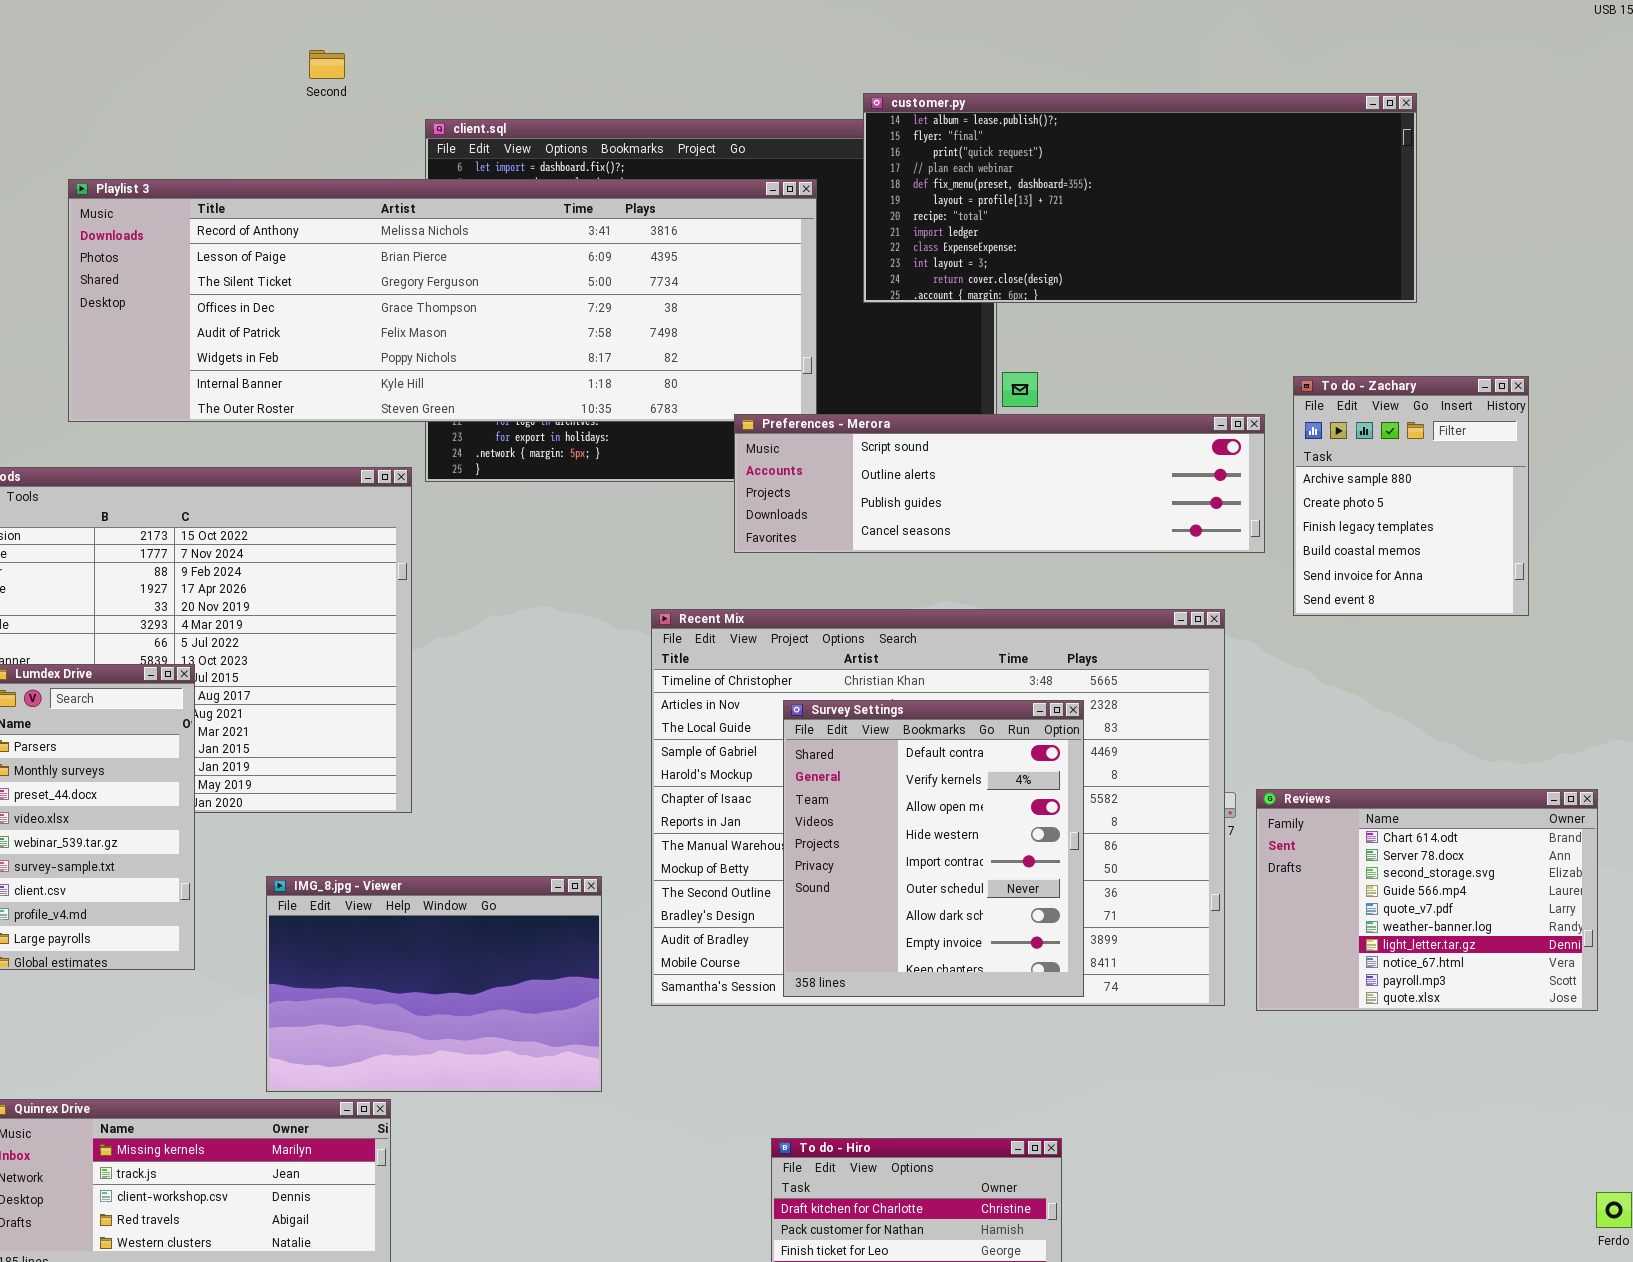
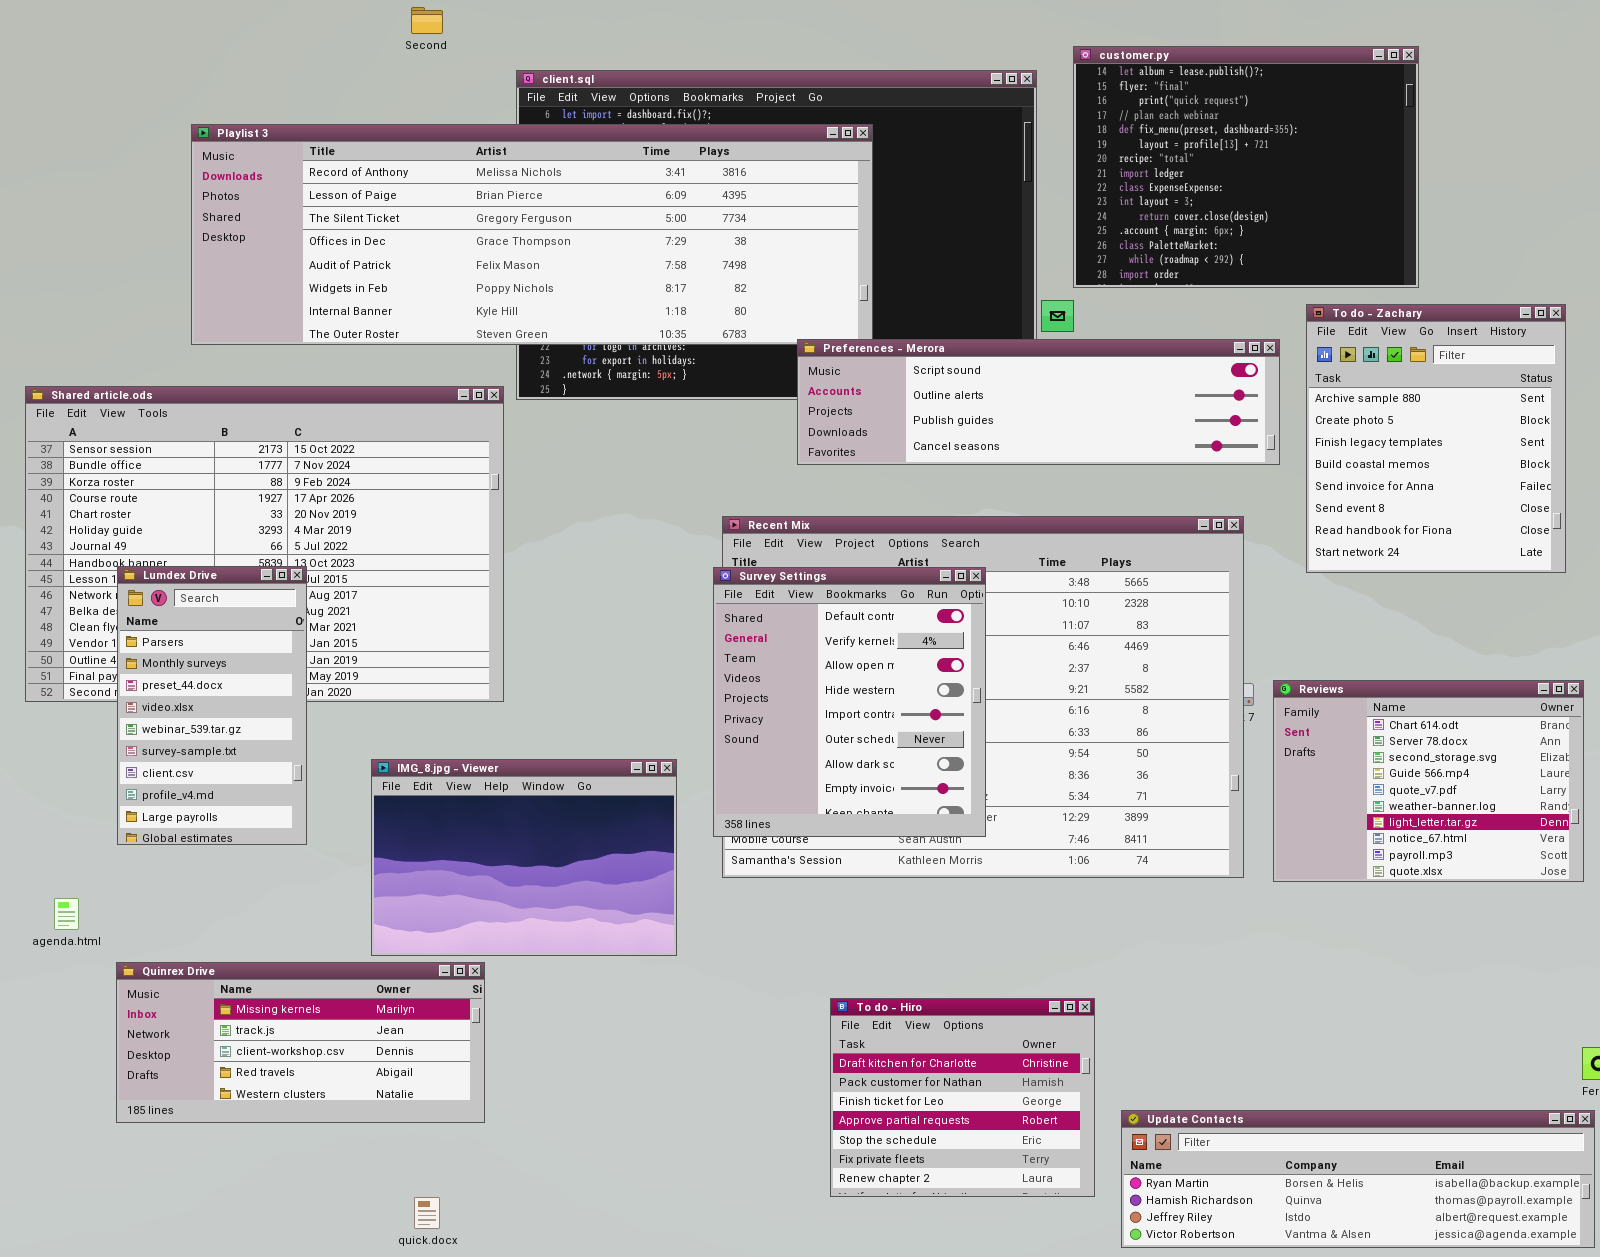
customer.py: [863,93,1417,303] -> [1073,46,1419,288], resized
To do - Zachary: [1293,376,1529,616] -> [1306,304,1566,573], resized
Survey Settings: [783,700,1084,997] -> [713,567,986,837], moved

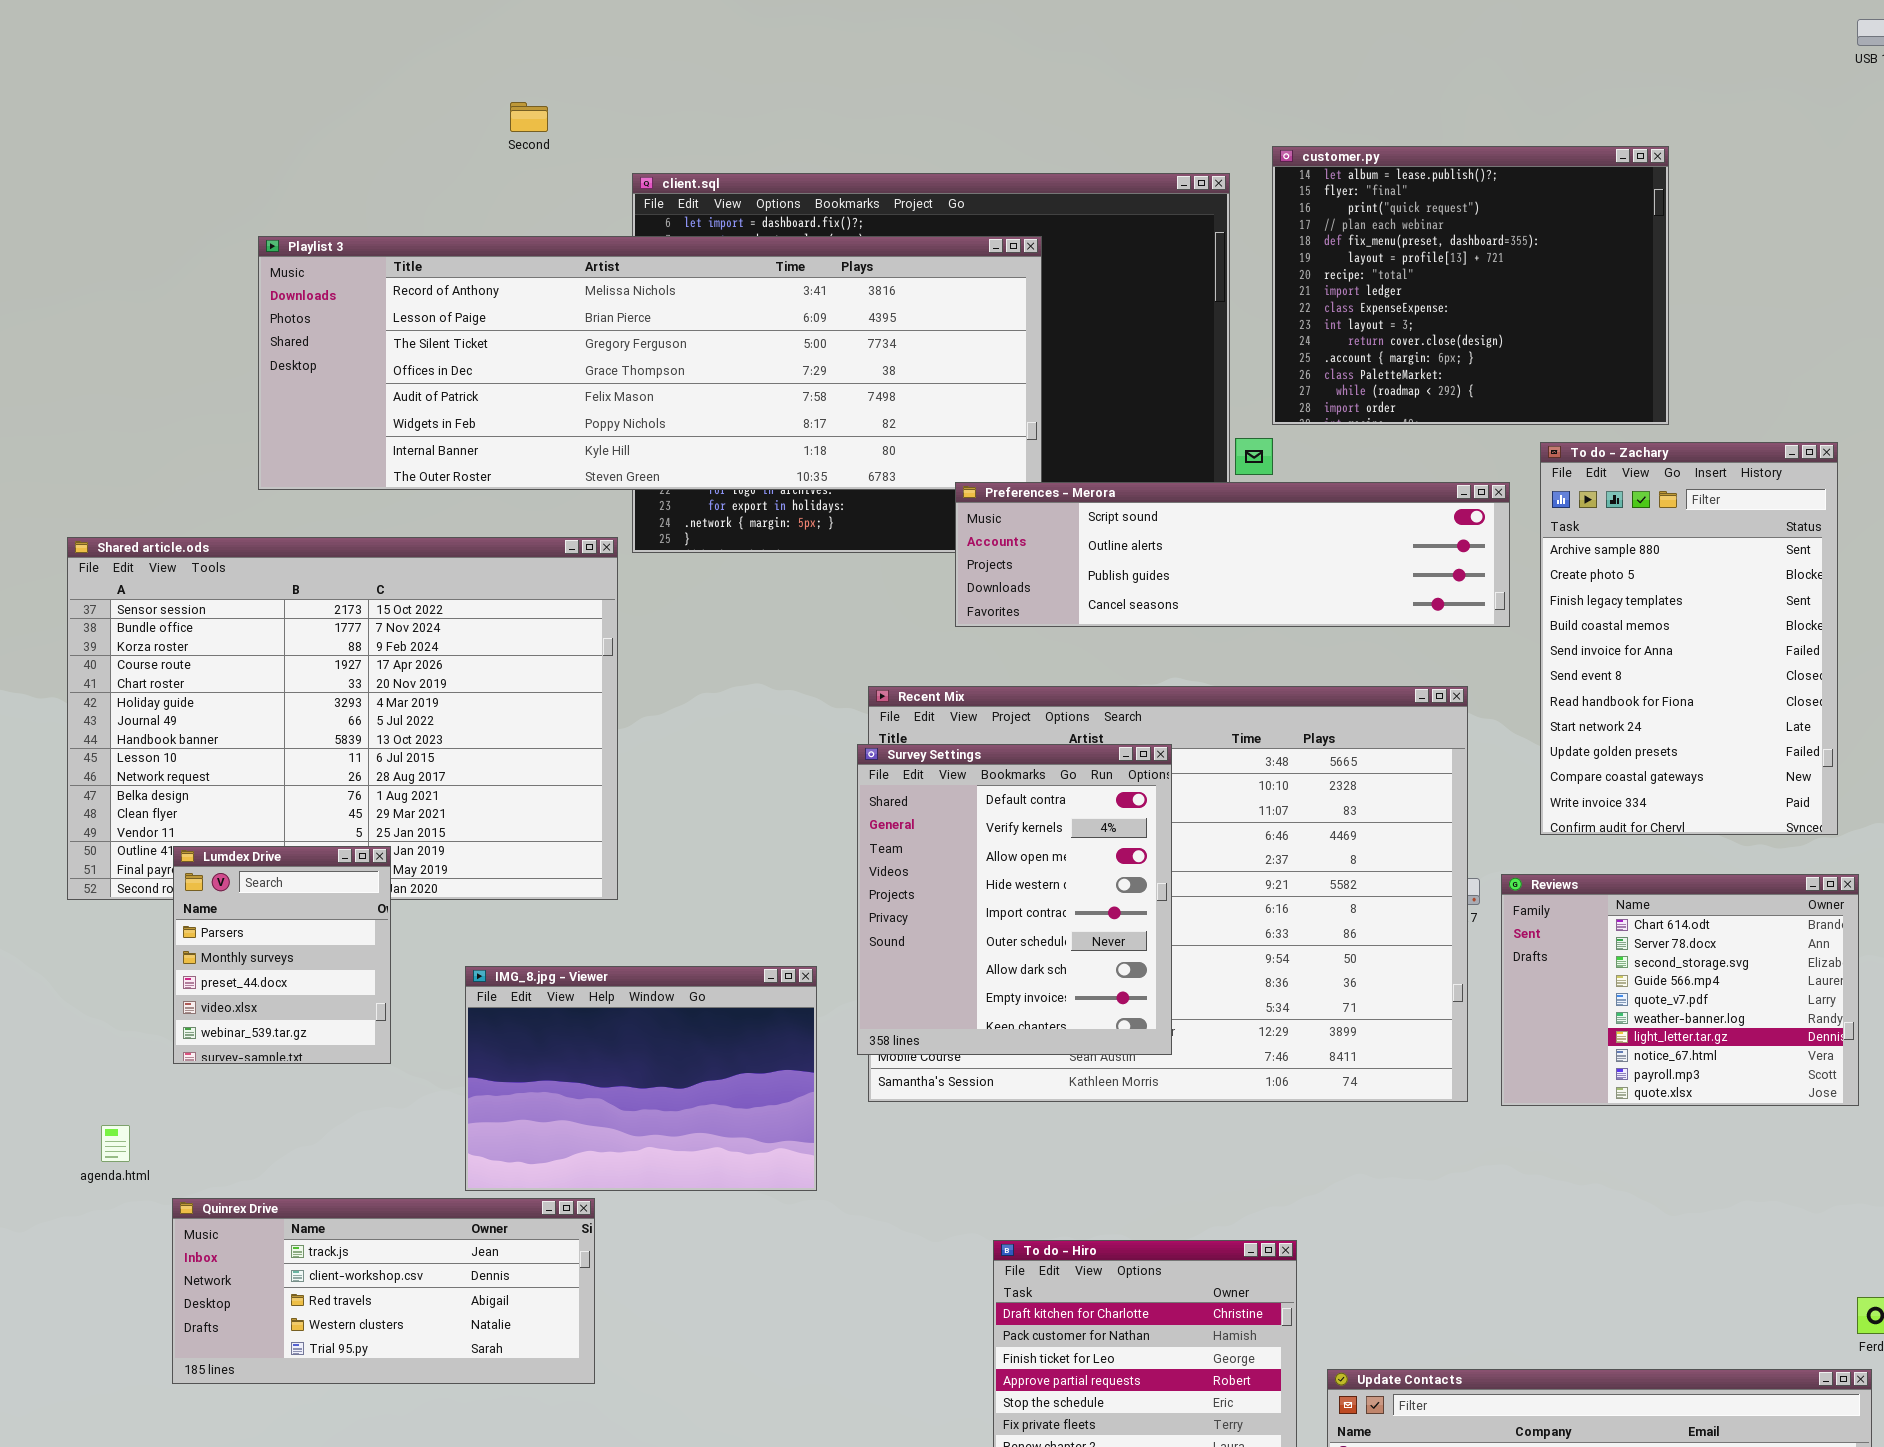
To do - Zachary: [1306,304,1566,573] -> [1540,442,1838,835], resized
Lumdex Drive: [117,566,307,845] -> [173,846,391,1064], resized
Quinrex Drive: [116,962,485,1123] -> [172,1198,595,1384], scrolled down 1 row

